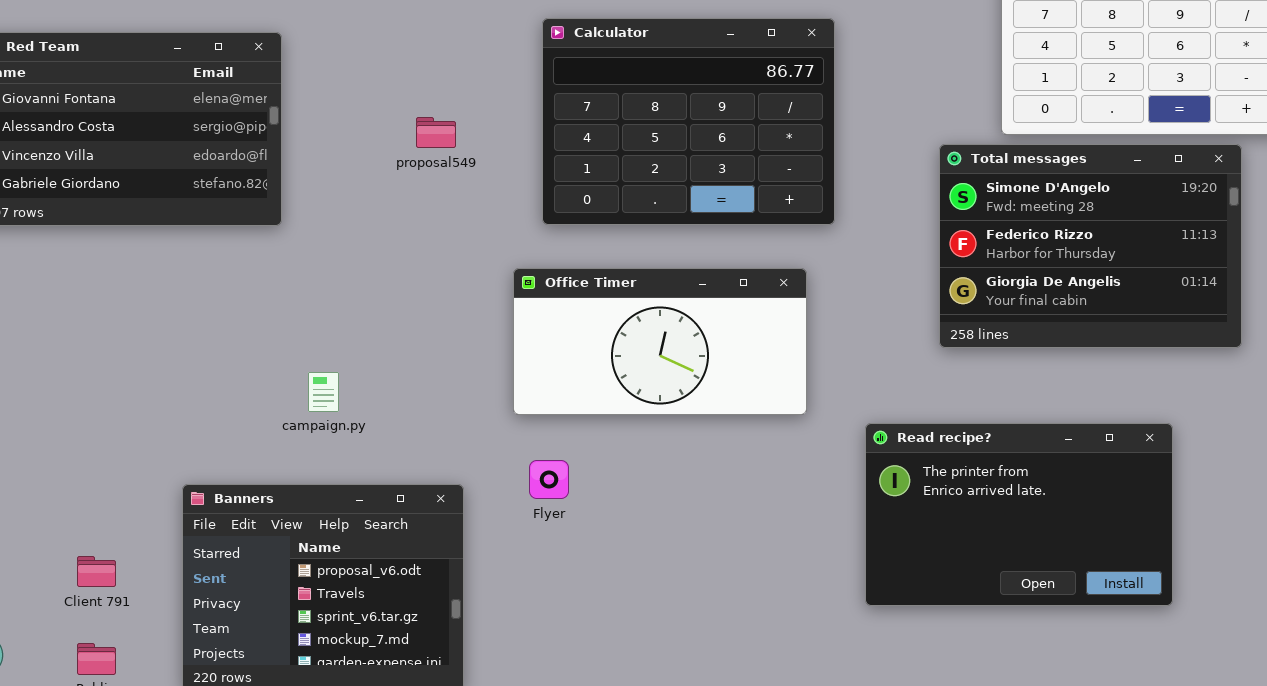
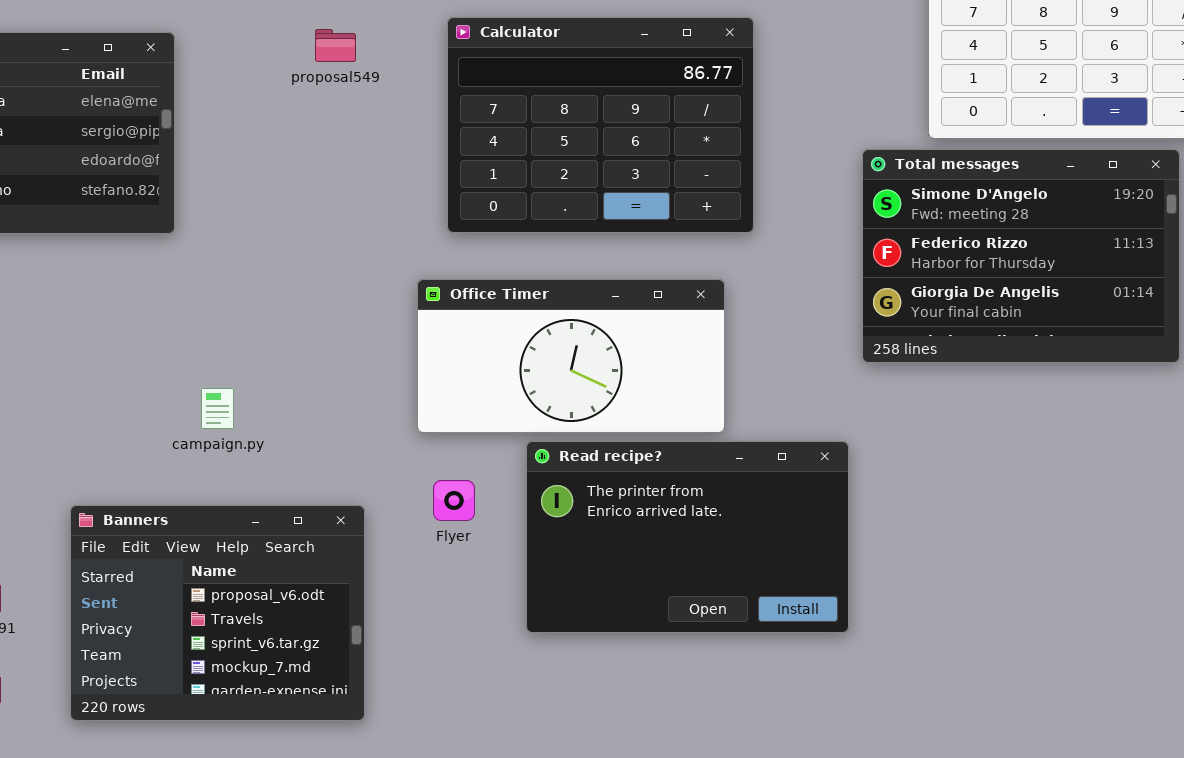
proposal549: [416,117,456,148] -> [315,29,356,62], moved
Read recipe?: [865,423,1173,606] -> [526,441,849,633], moved

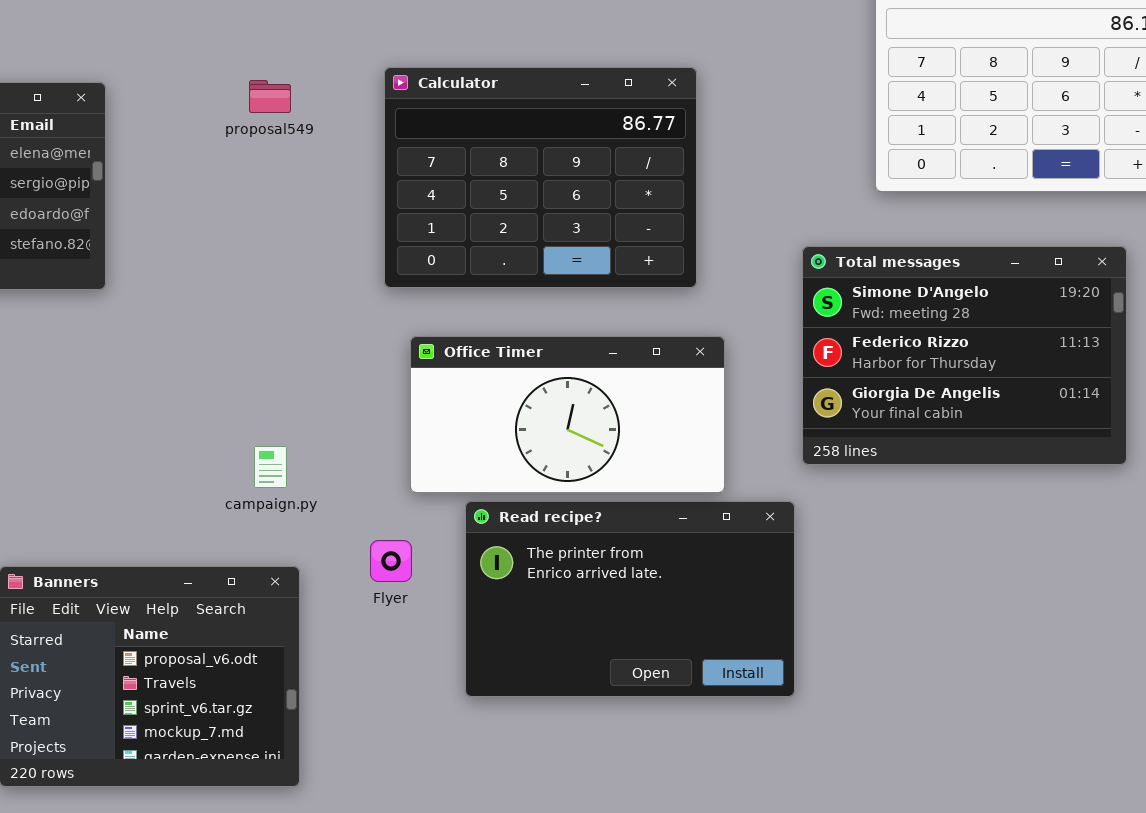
Total messages: [862,149,1180,363] -> [802,246,1127,465], moved
Office Timer: [417,279,725,433] -> [410,336,725,493], moved
campaign.py: [201,388,234,429] -> [254,446,287,488], moved

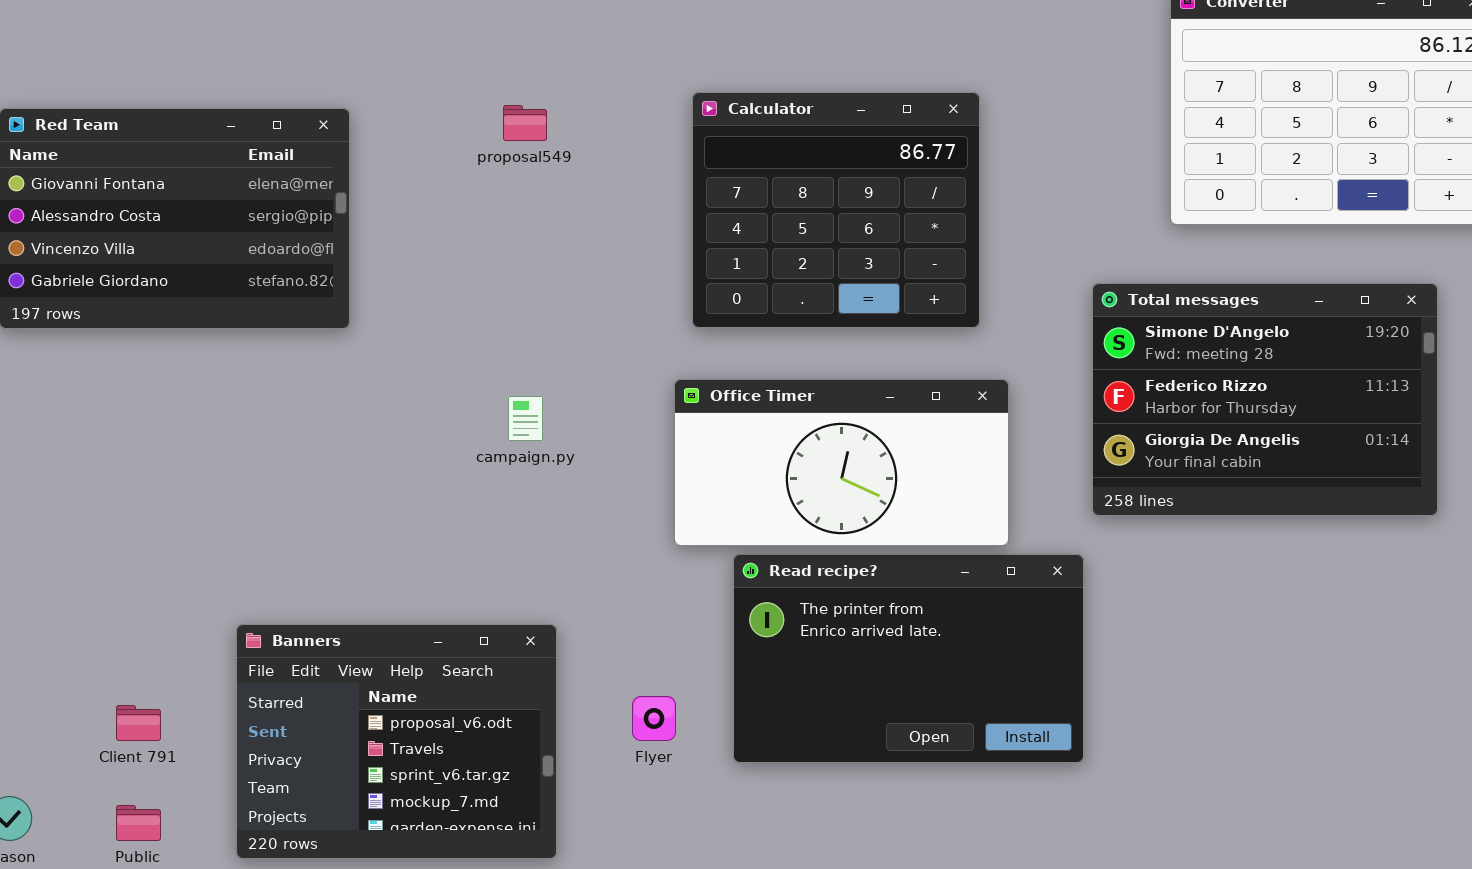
Calculator: [384,67,697,288] -> [692,92,980,328], resized
campaign.py: [254,446,287,488] -> [508,396,543,441], moved
Flyer: [370,540,412,582] -> [632,696,676,741], moved

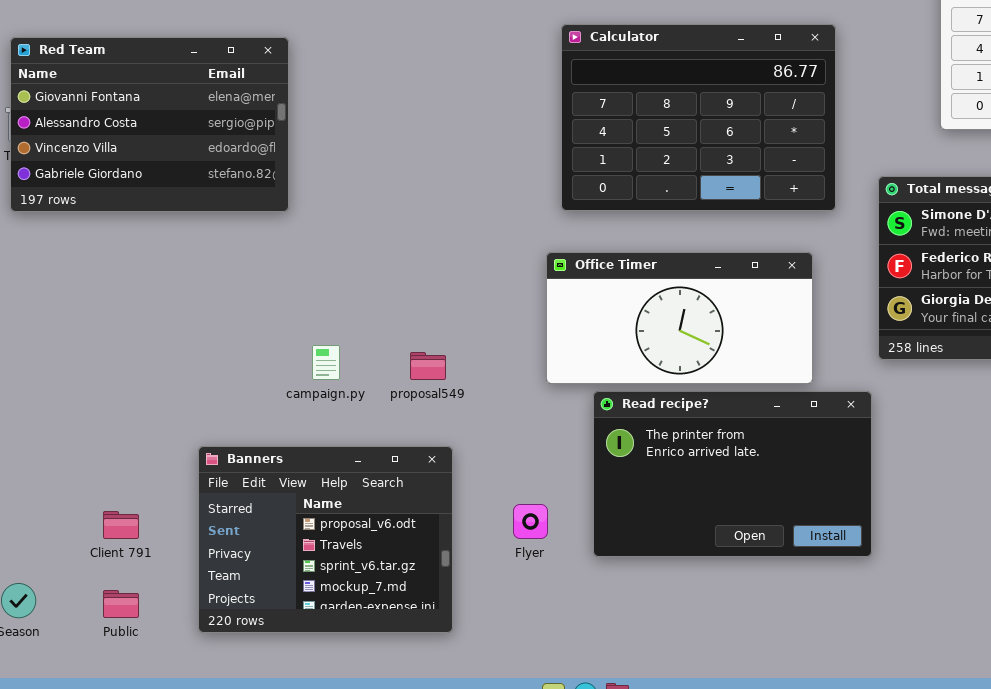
Calculator: [692,92,980,328] -> [561,24,836,211], resized
proposal549: [503,105,547,141] -> [410,352,446,380], moved
campaign.py: [508,396,543,441] -> [312,345,340,380], moved

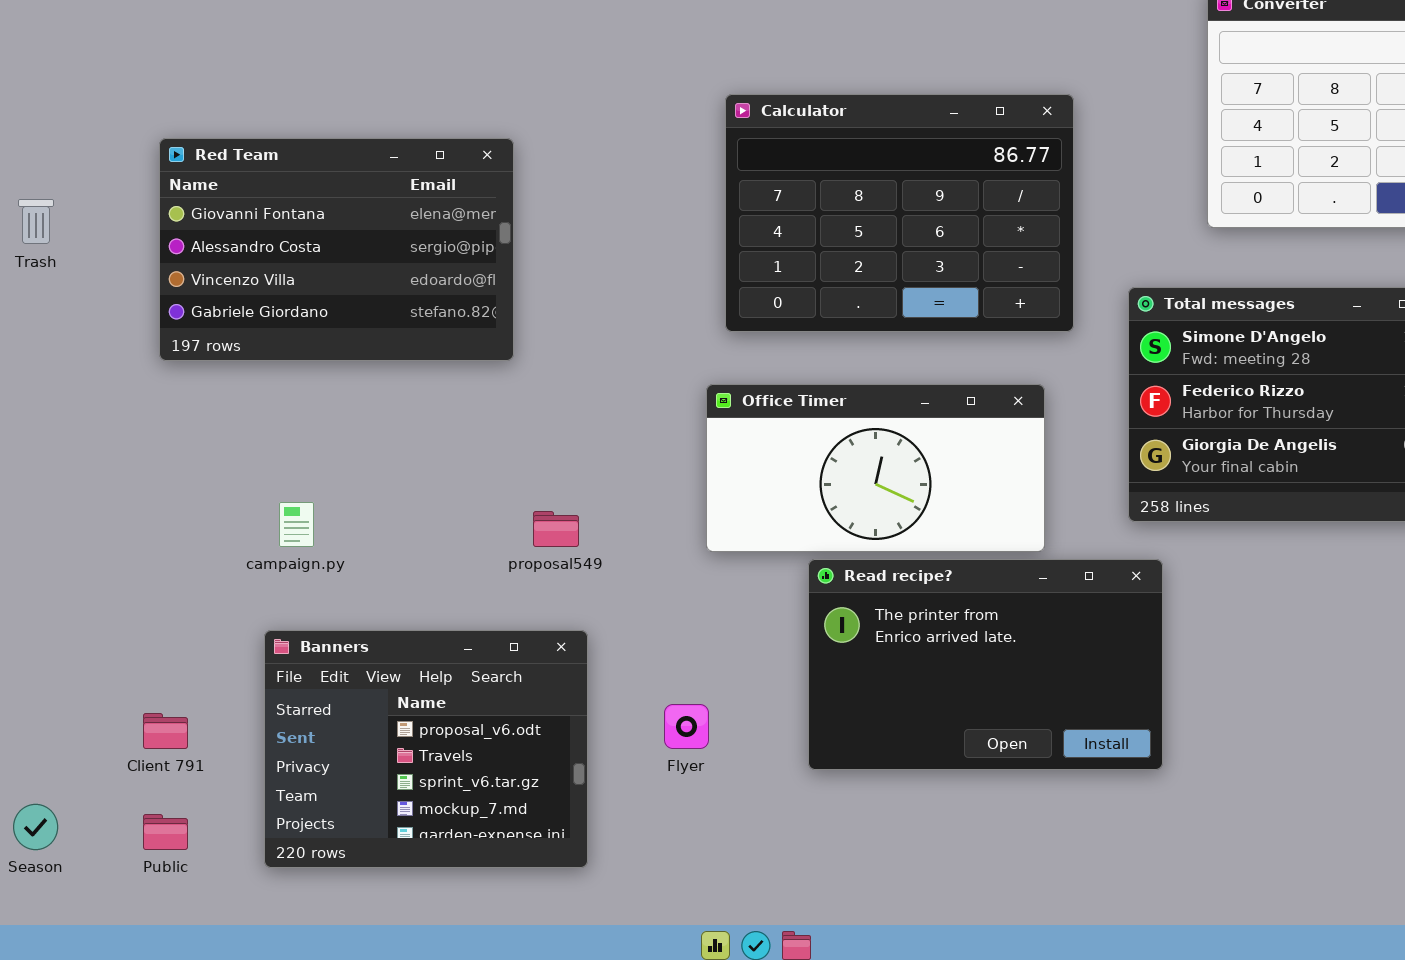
Red Team: [10,37,289,212] -> [159,138,514,361], moved
campaign.py: [312,345,340,380] -> [279,502,314,547], moved
Read recipe?: [593,391,872,557] -> [808,559,1163,770], moved

